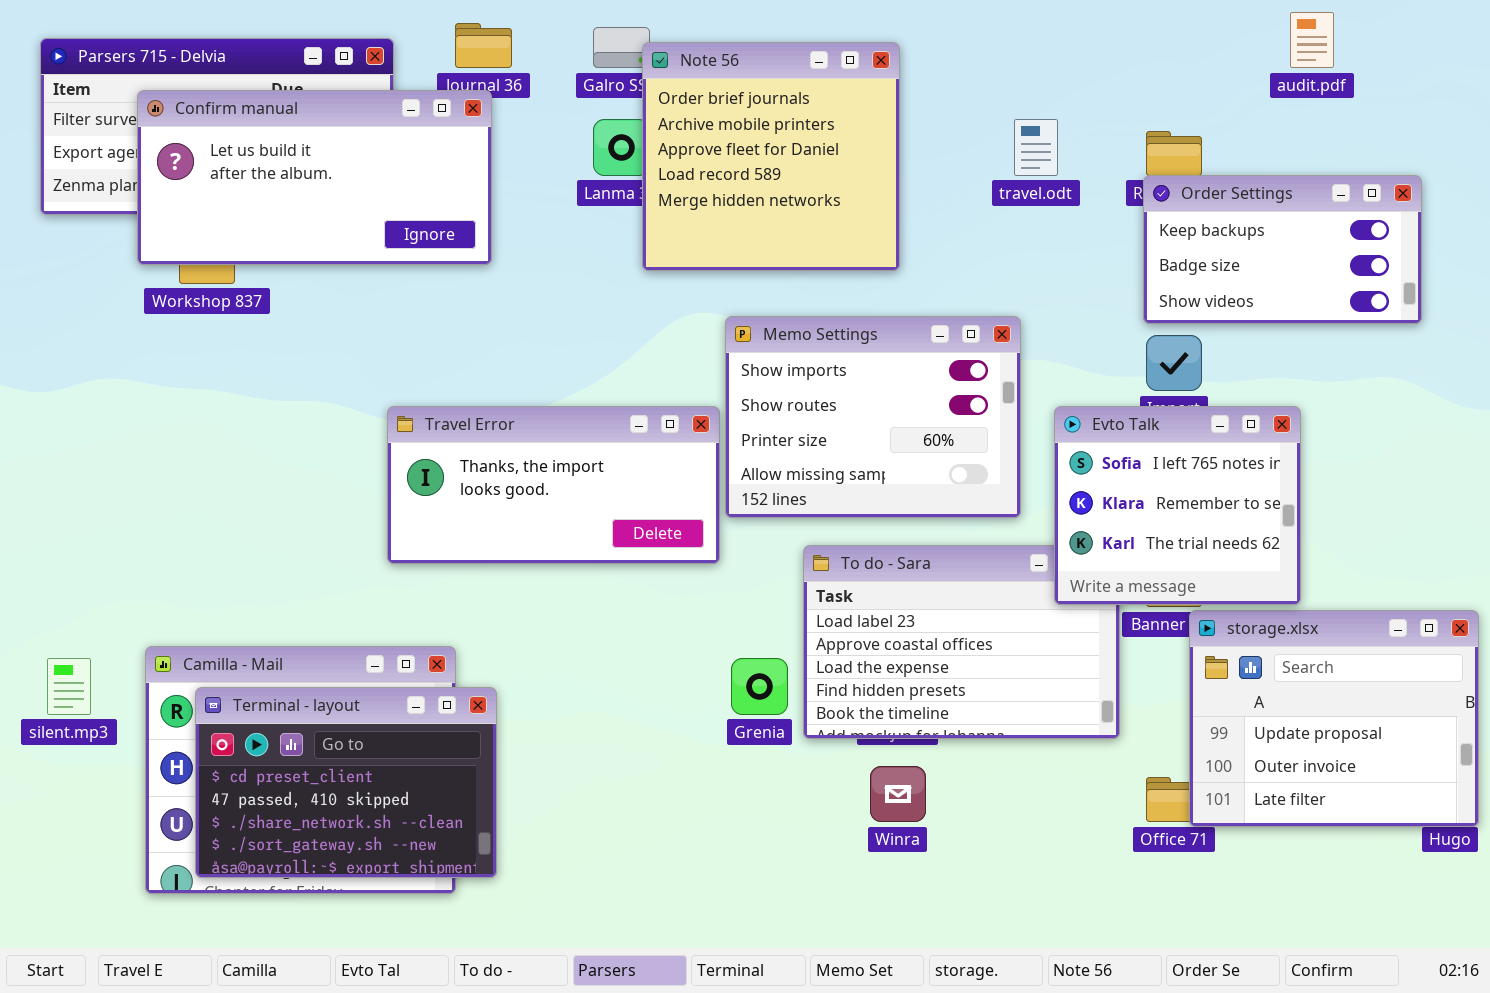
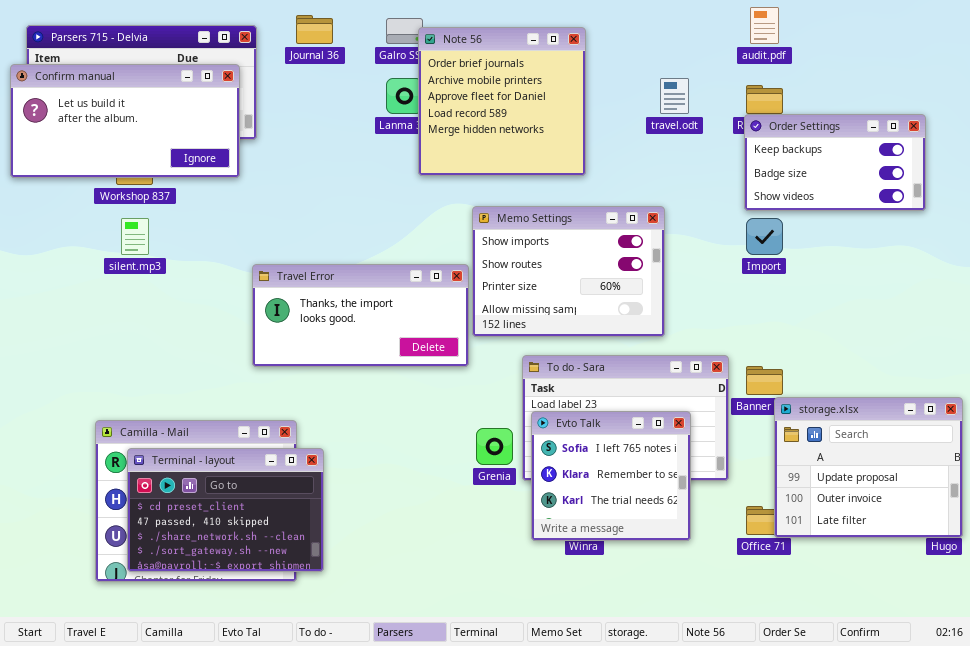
audit.pdf: [1290,12,1334,68] -> [750,7,779,44], moved
Confirm manual: [137,90,492,265] -> [10,64,240,178], moved
Evto Talk: [1054,406,1301,605] -> [531,411,691,541], moved
silent.mp3: [47,658,91,715] -> [121,218,149,255], moved

